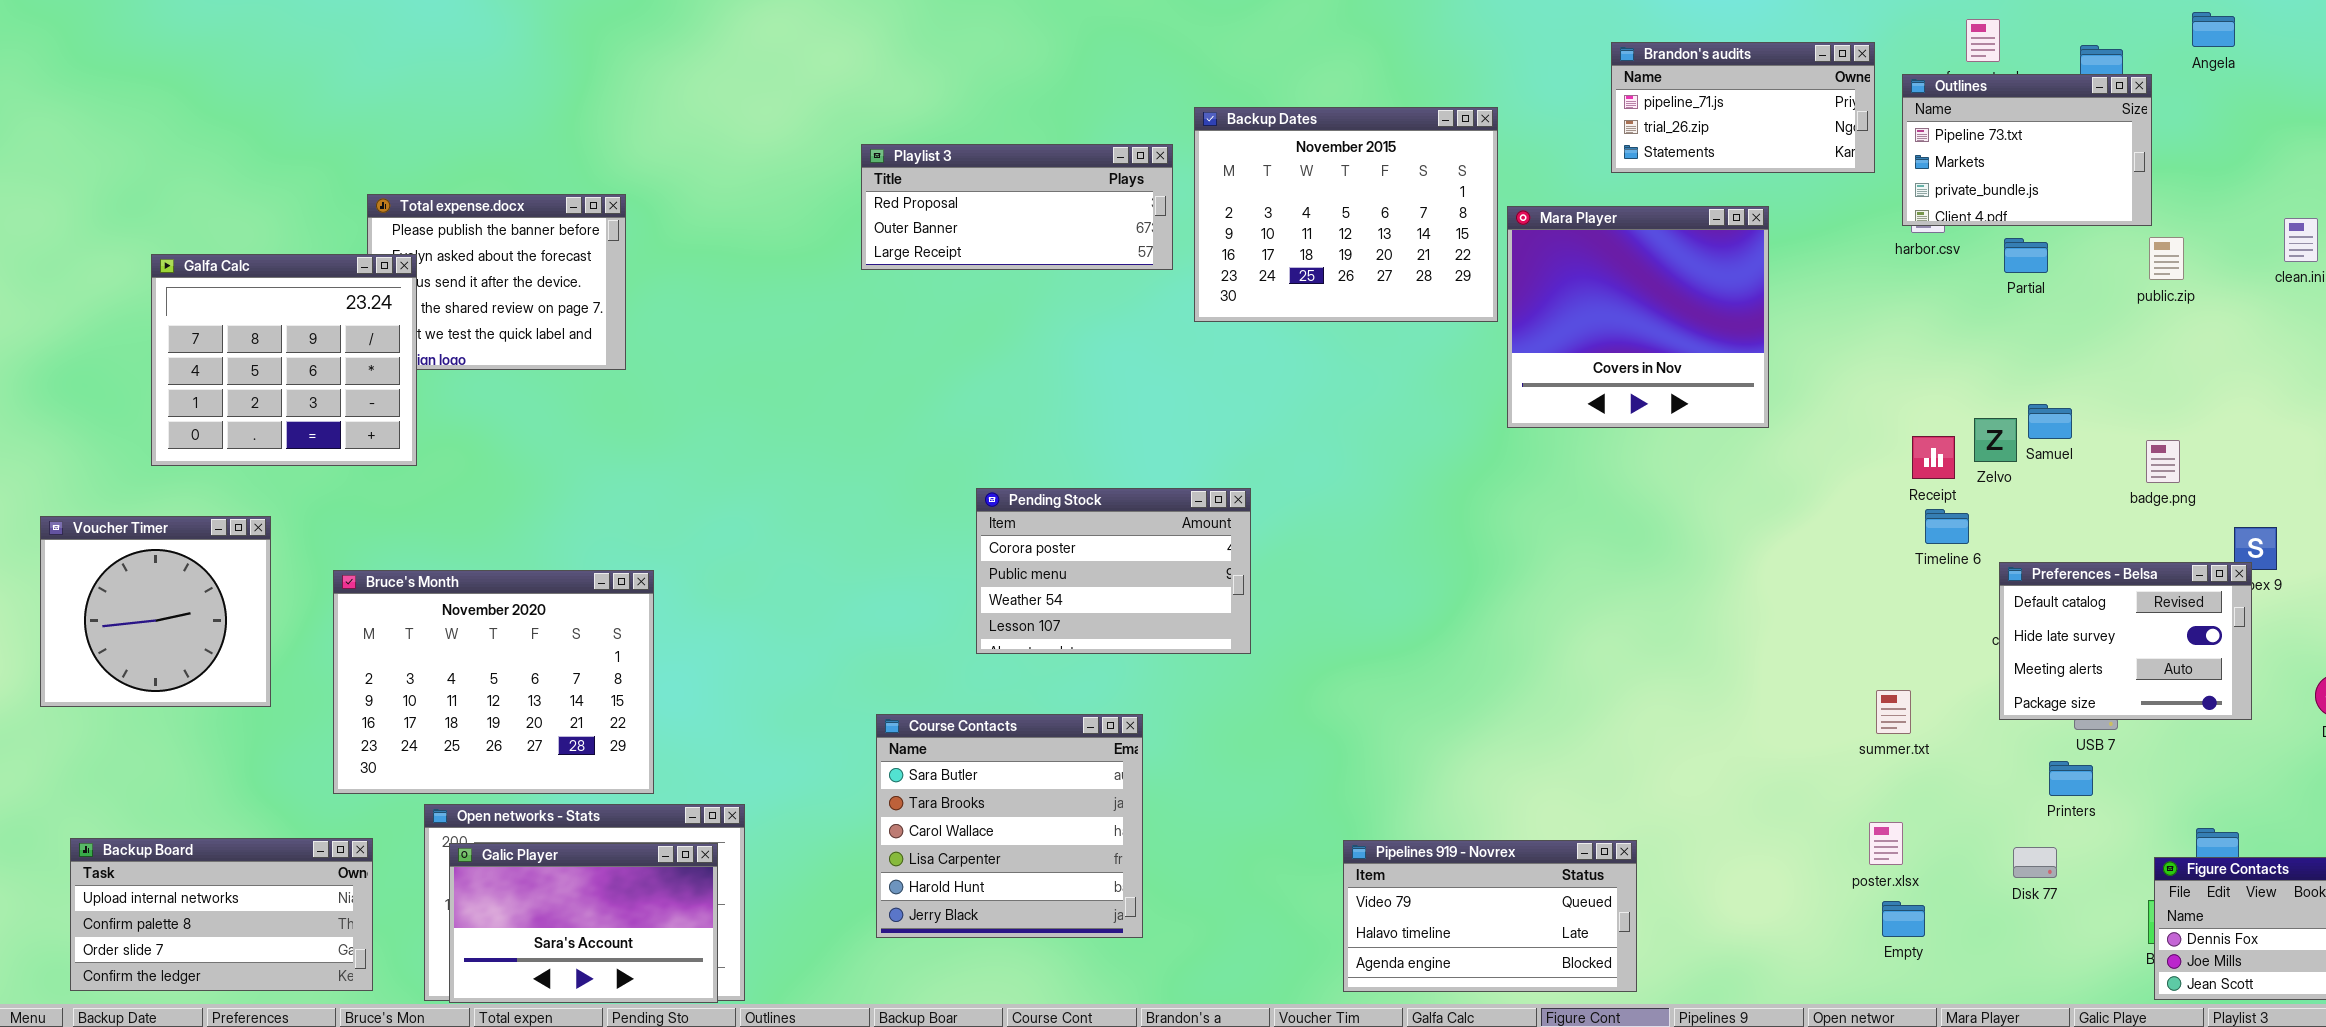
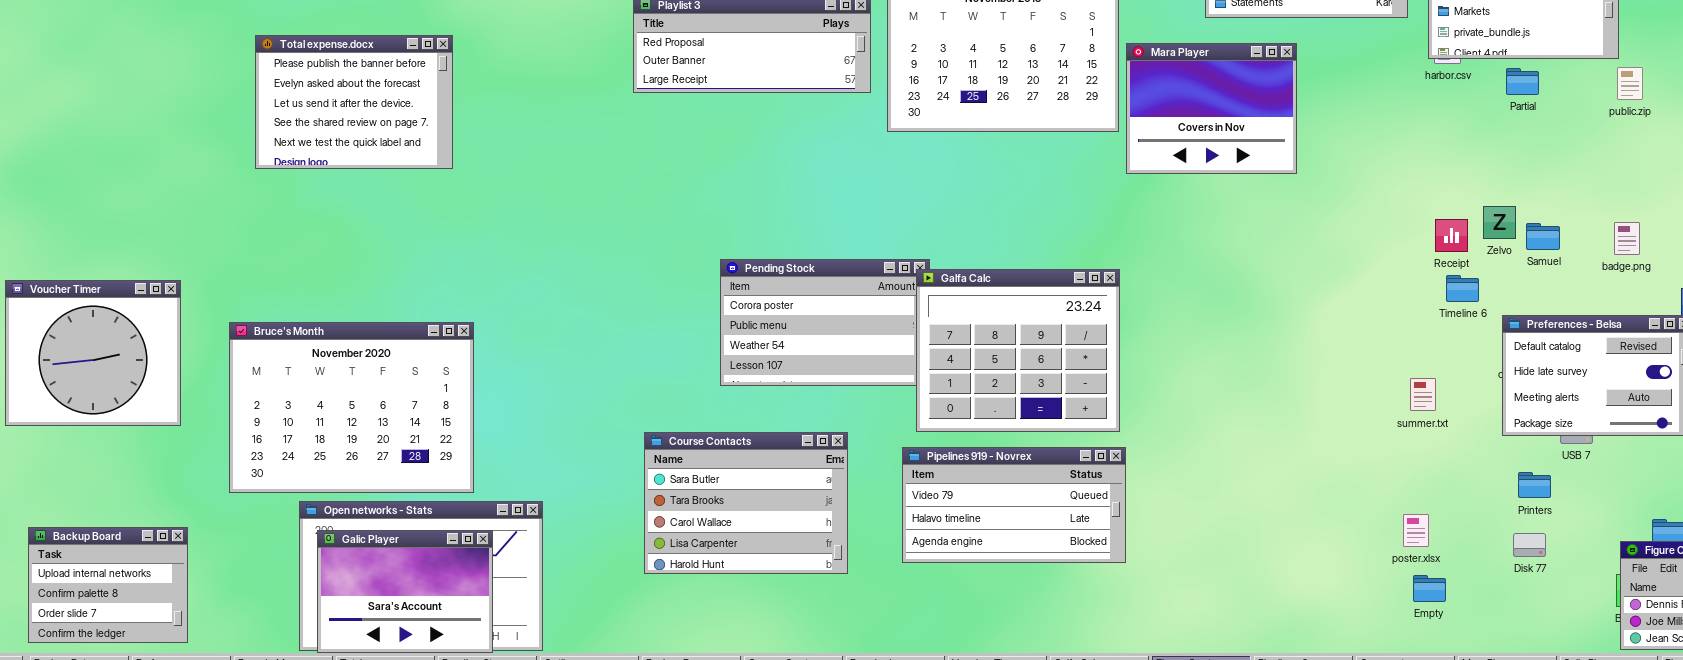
Mara Player: [1507,206,1769,428] -> [1126,43,1297,174], resized
Galfa Calc: [151,254,417,466] -> [916,269,1120,432], moved
Samuel: [2028,404,2072,439] -> [1526,223,1560,250], moved
summer.txt: [1876,690,1911,734] -> [1410,378,1436,411], moved
Course Contacts: [876,714,1143,938] -> [644,432,848,574], resized
Printers: [2049,761,2093,796] -> [1518,472,1551,498], moved
Backup Board: [70,838,373,991] -> [28,527,188,643], resized
Pipelines 919 - Novrex: [1343,840,1637,992] -> [902,447,1126,563], moved
Galic Player: [449,843,718,1003] -> [317,530,493,653], resized

